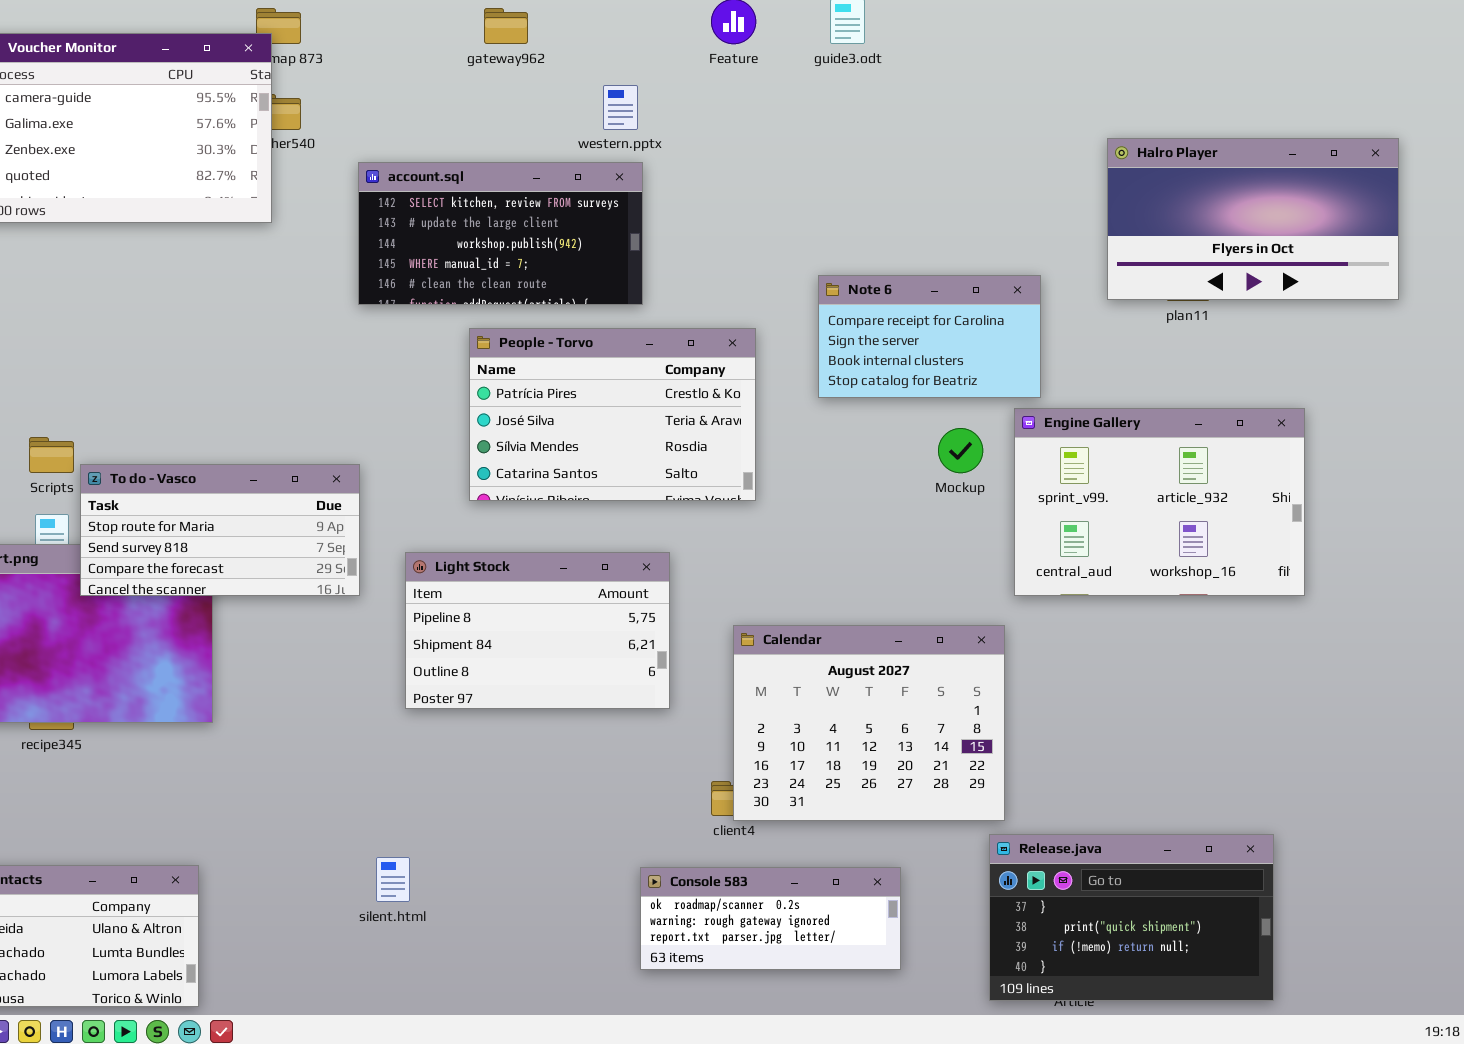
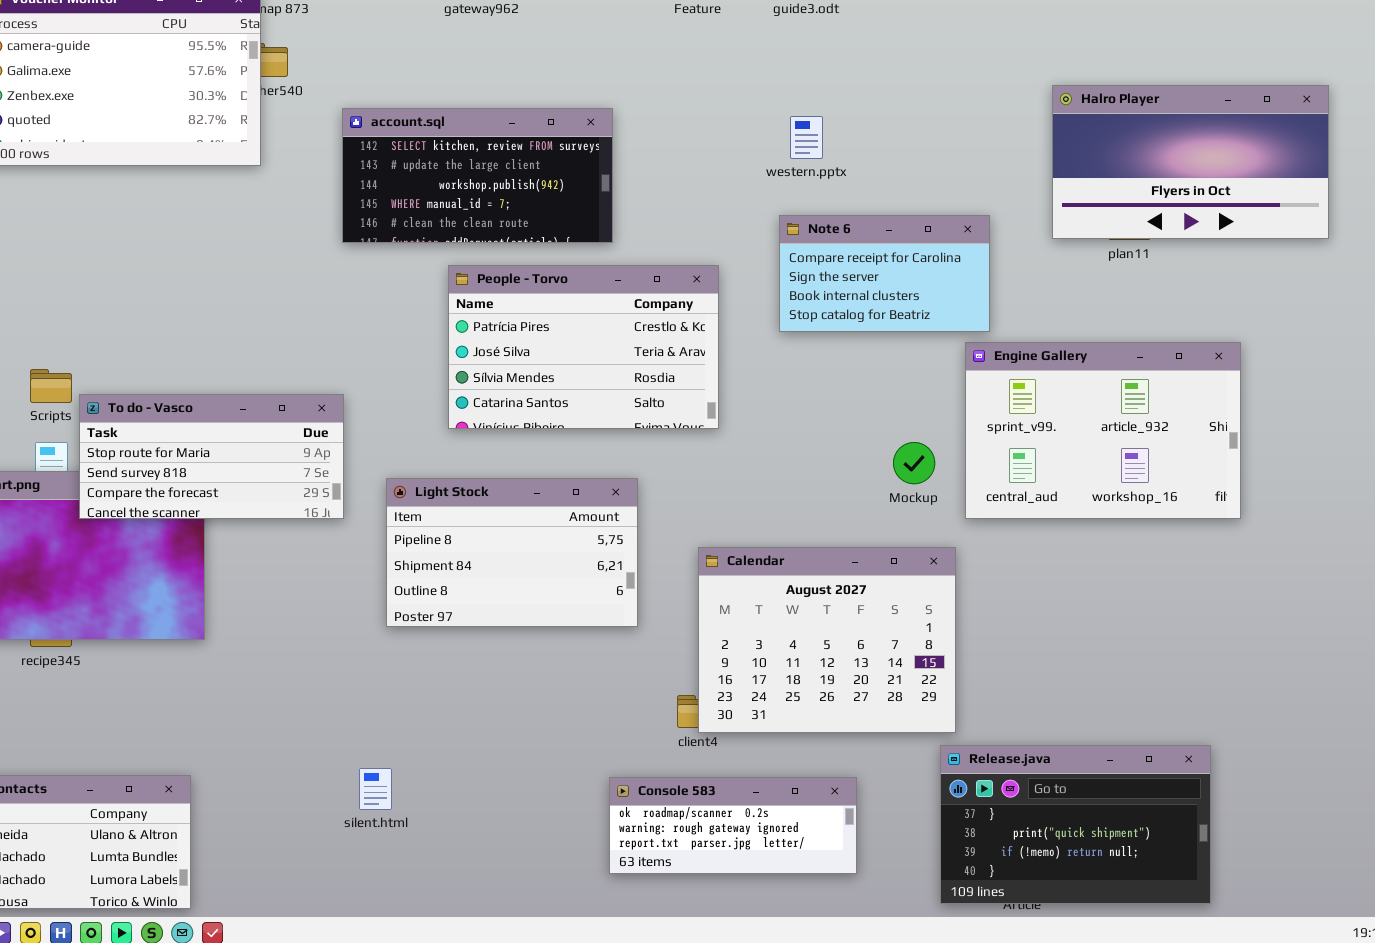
western.pptx: [603,85,638,130] -> [790,116,823,159], moved
Mockup: [938,428,983,473] -> [893,442,935,484], moved

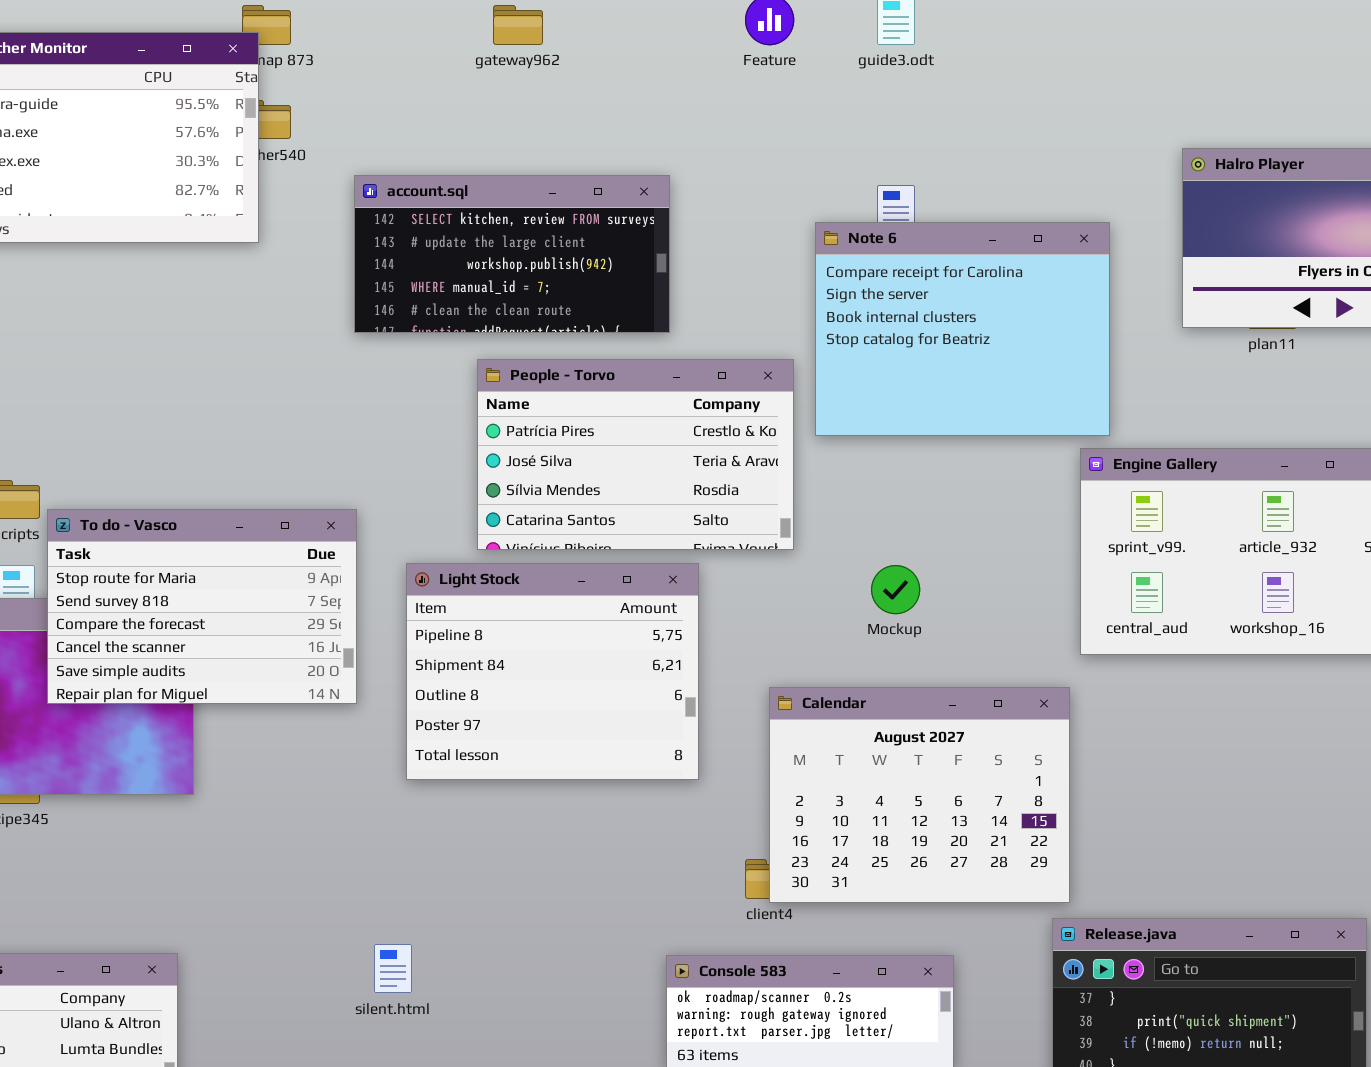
Note 6: [779,215,990,332] -> [815,222,1110,436], resized
To do - Vasco: [79,394,344,519] -> [47,509,357,704], resized
Mockup: [893,442,935,484] -> [871,565,920,614], moved
Light Stock: [386,478,638,627] -> [406,563,699,780], resized

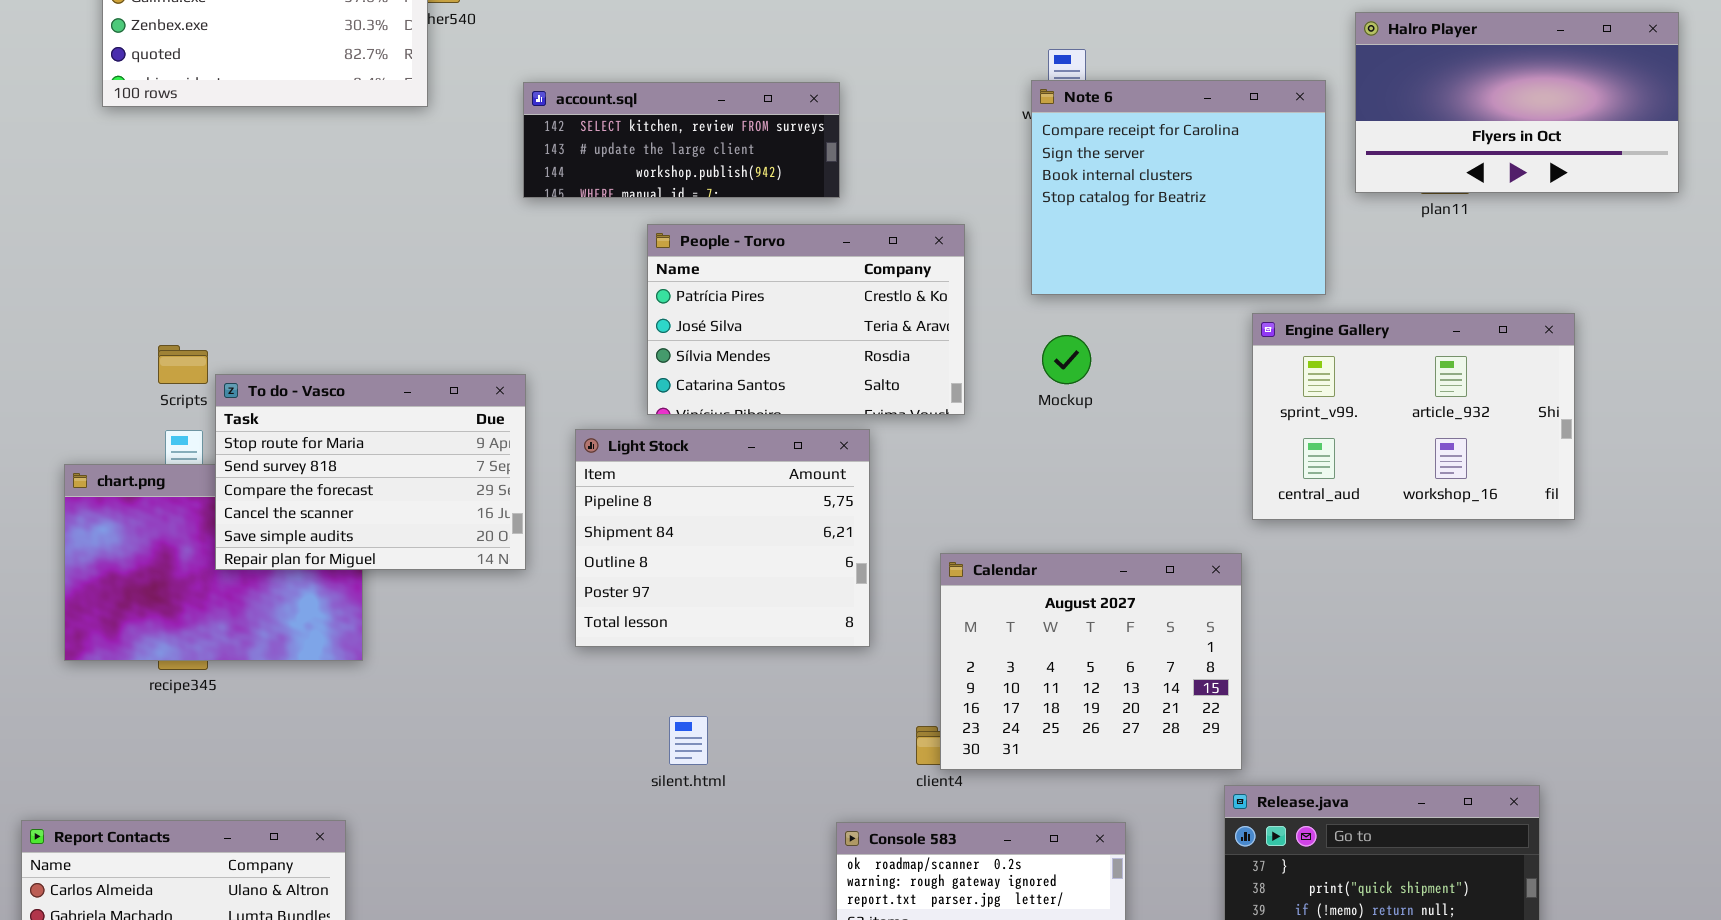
account.sql: [354,175,670,333] -> [523,82,840,198], resized
Note 6: [815,222,1110,436] -> [1031,80,1326,295], moved
Mockup: [871,565,920,614] -> [1042,335,1091,384], moved
silent.html: [374,944,412,993] -> [669,716,708,765], moved

